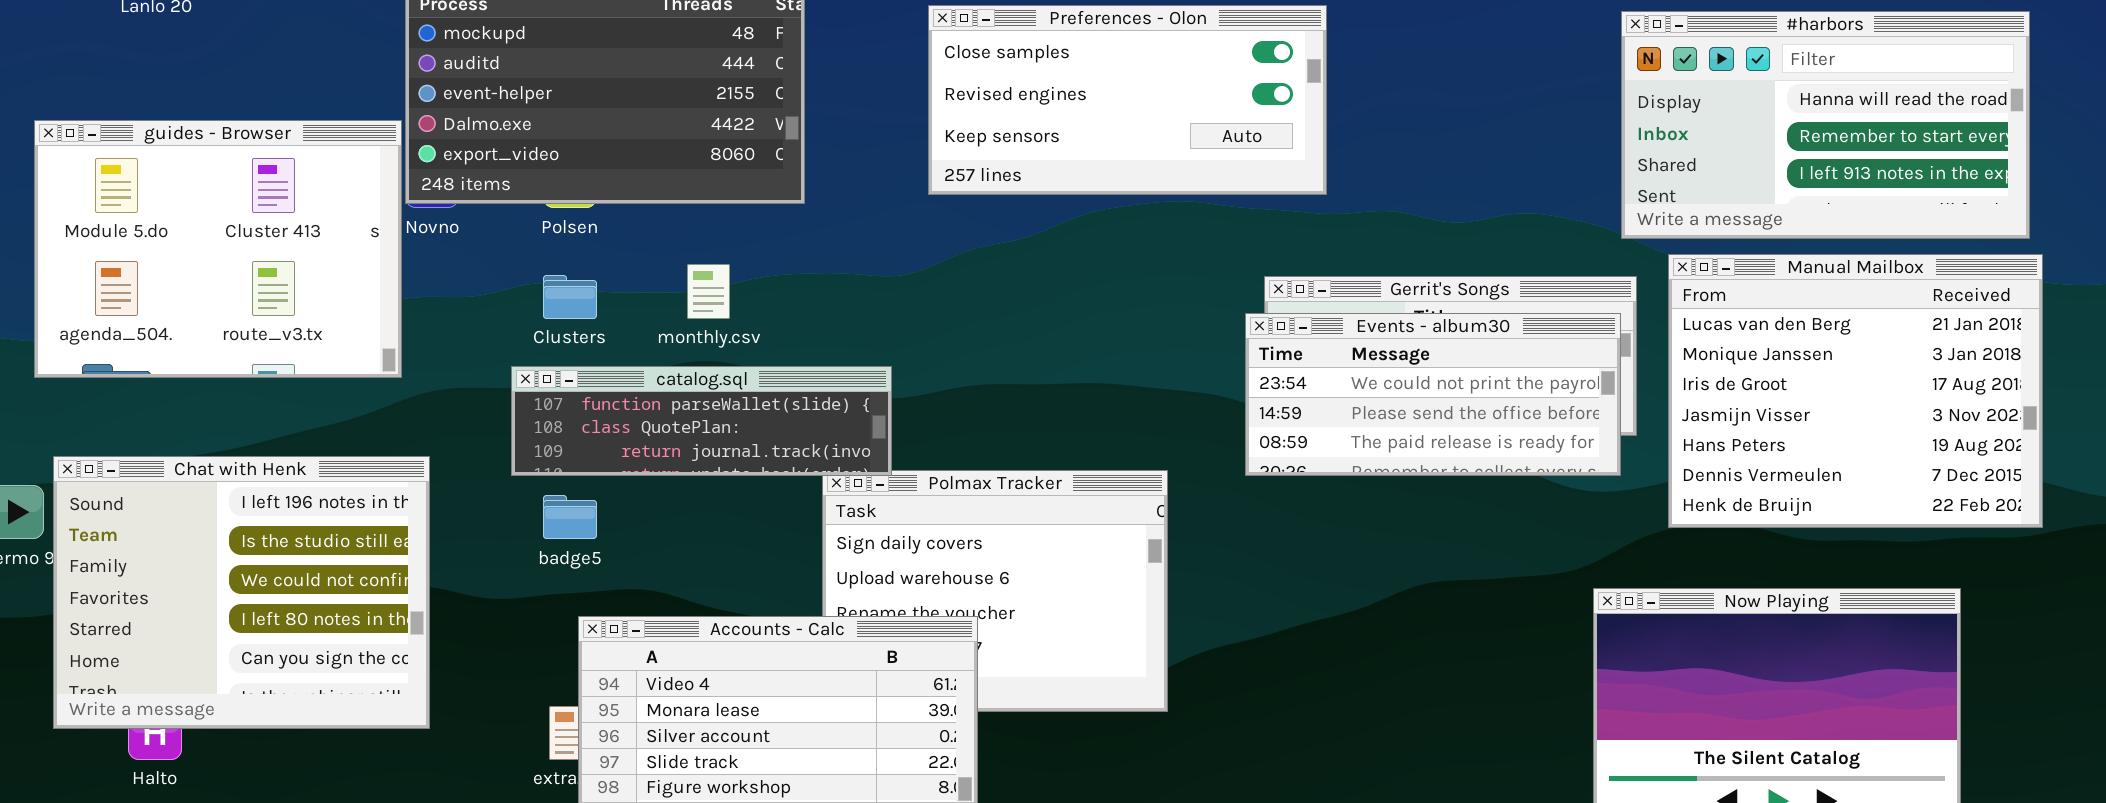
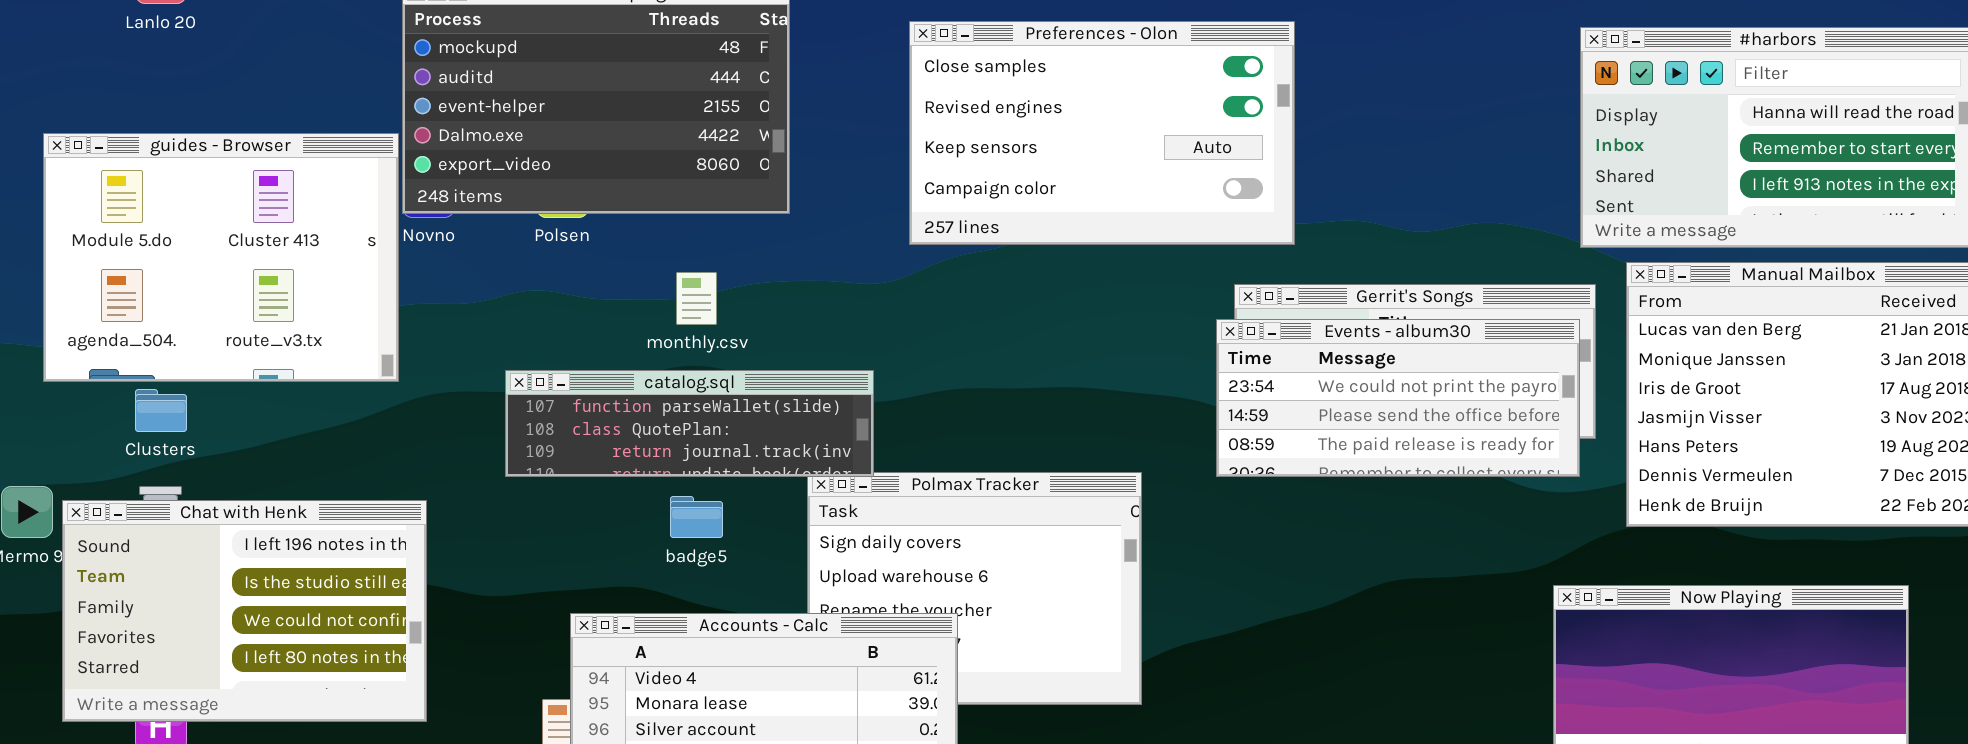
Preferences - Olon: [928,5,1327,195] -> [909,21,1295,245], resized
Clusters: [543,275,597,319] -> [135,389,187,432], moved
Chat with Henk: [53,456,430,729] -> [62,500,427,722], resized
badge5: [543,495,597,539] -> [670,496,723,538], moved

